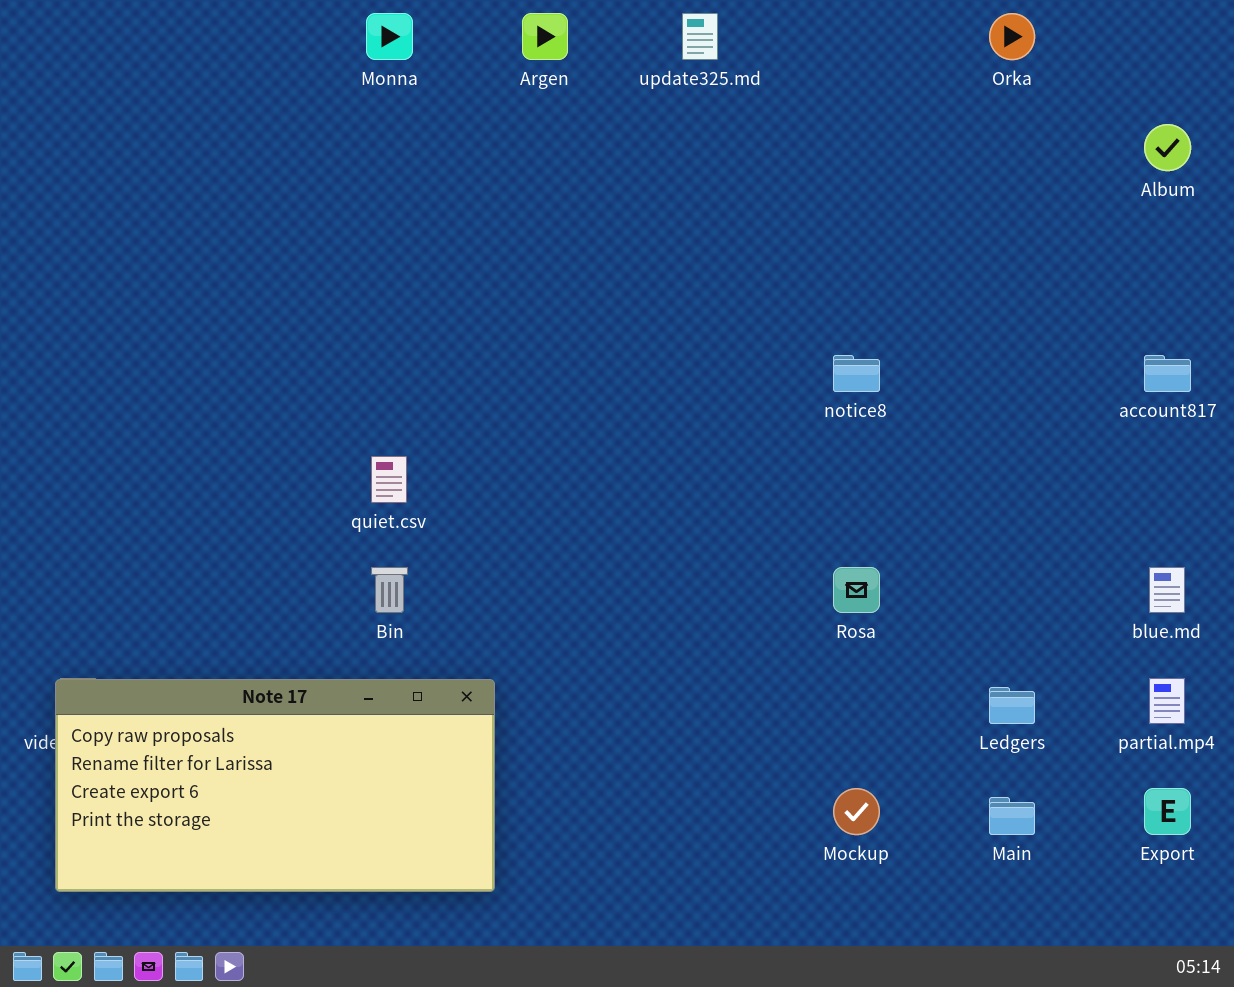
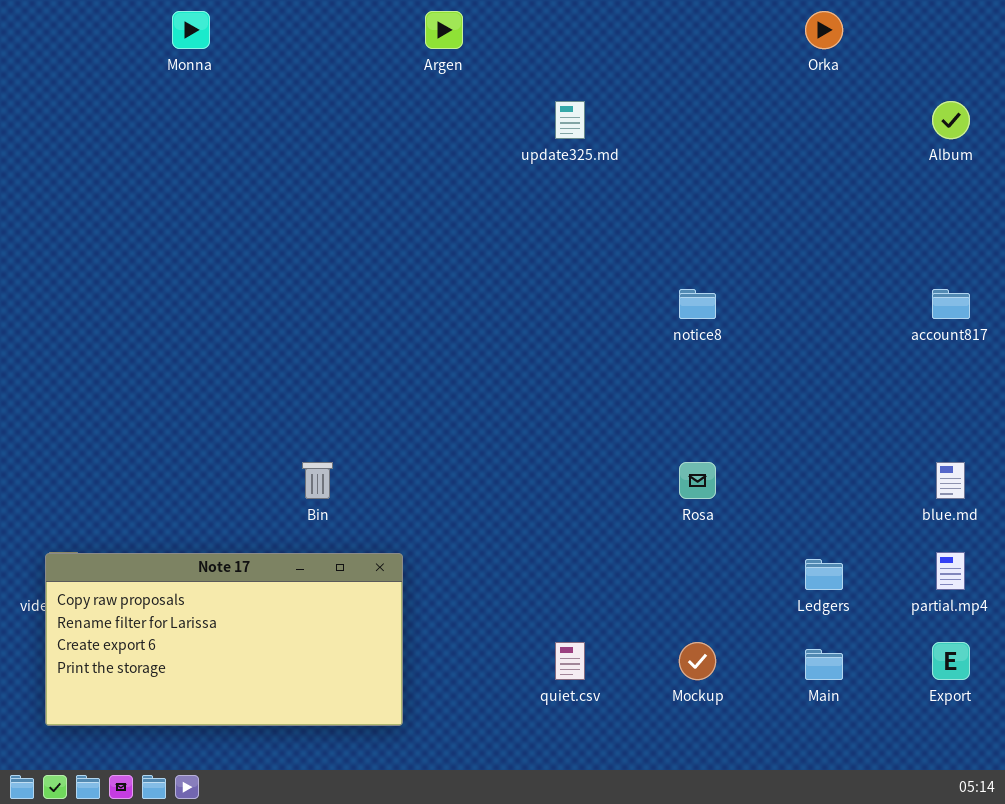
Monna: [366,13,413,60] -> [172,11,210,49], moved
update325.md: [682,13,718,60] -> [555,101,585,139], moved
quiet.csv: [371,456,407,503] -> [555,642,585,680], moved

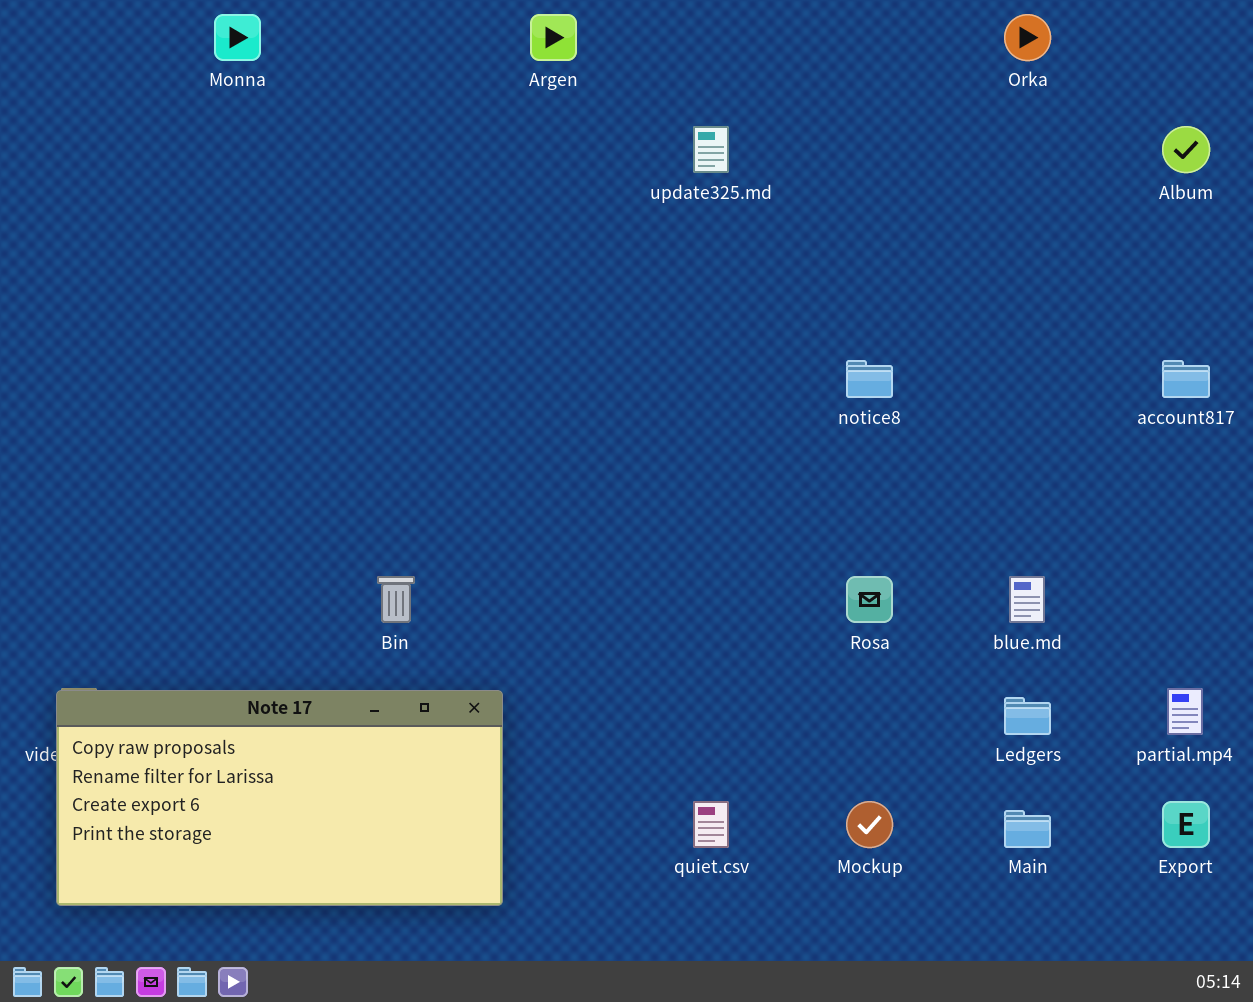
blue.md: [936,462,965,499] -> [1009,576,1045,623], moved

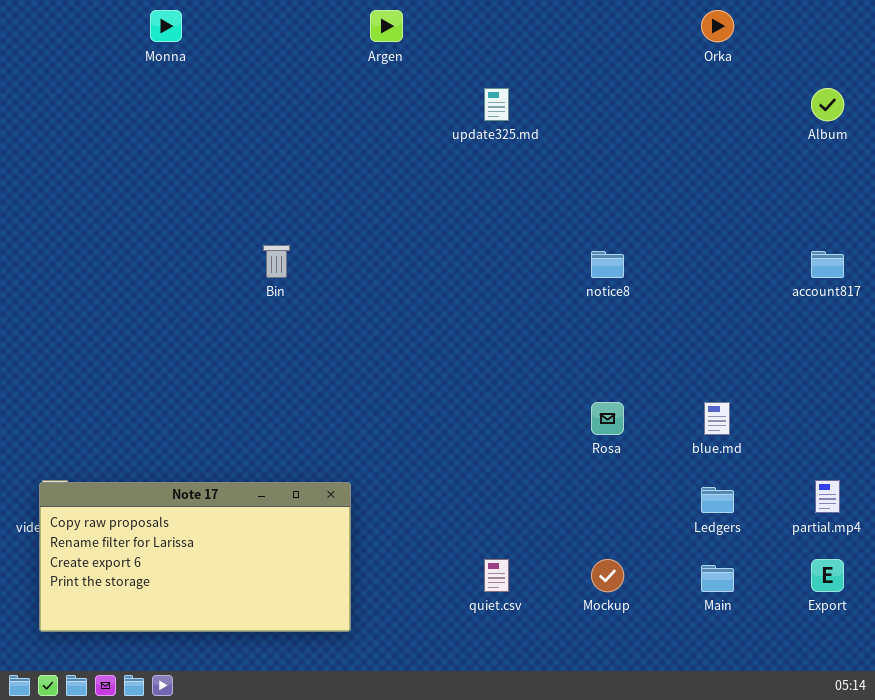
Bin: [377,576,415,623] -> [263,245,290,278], moved

